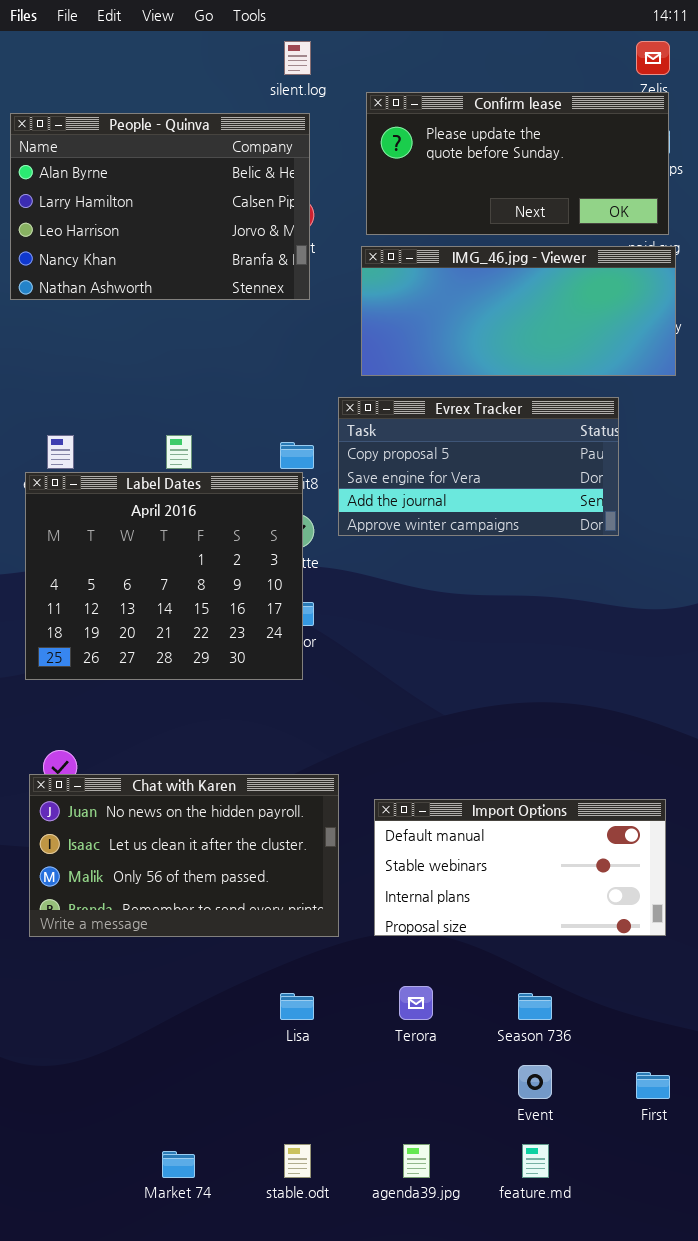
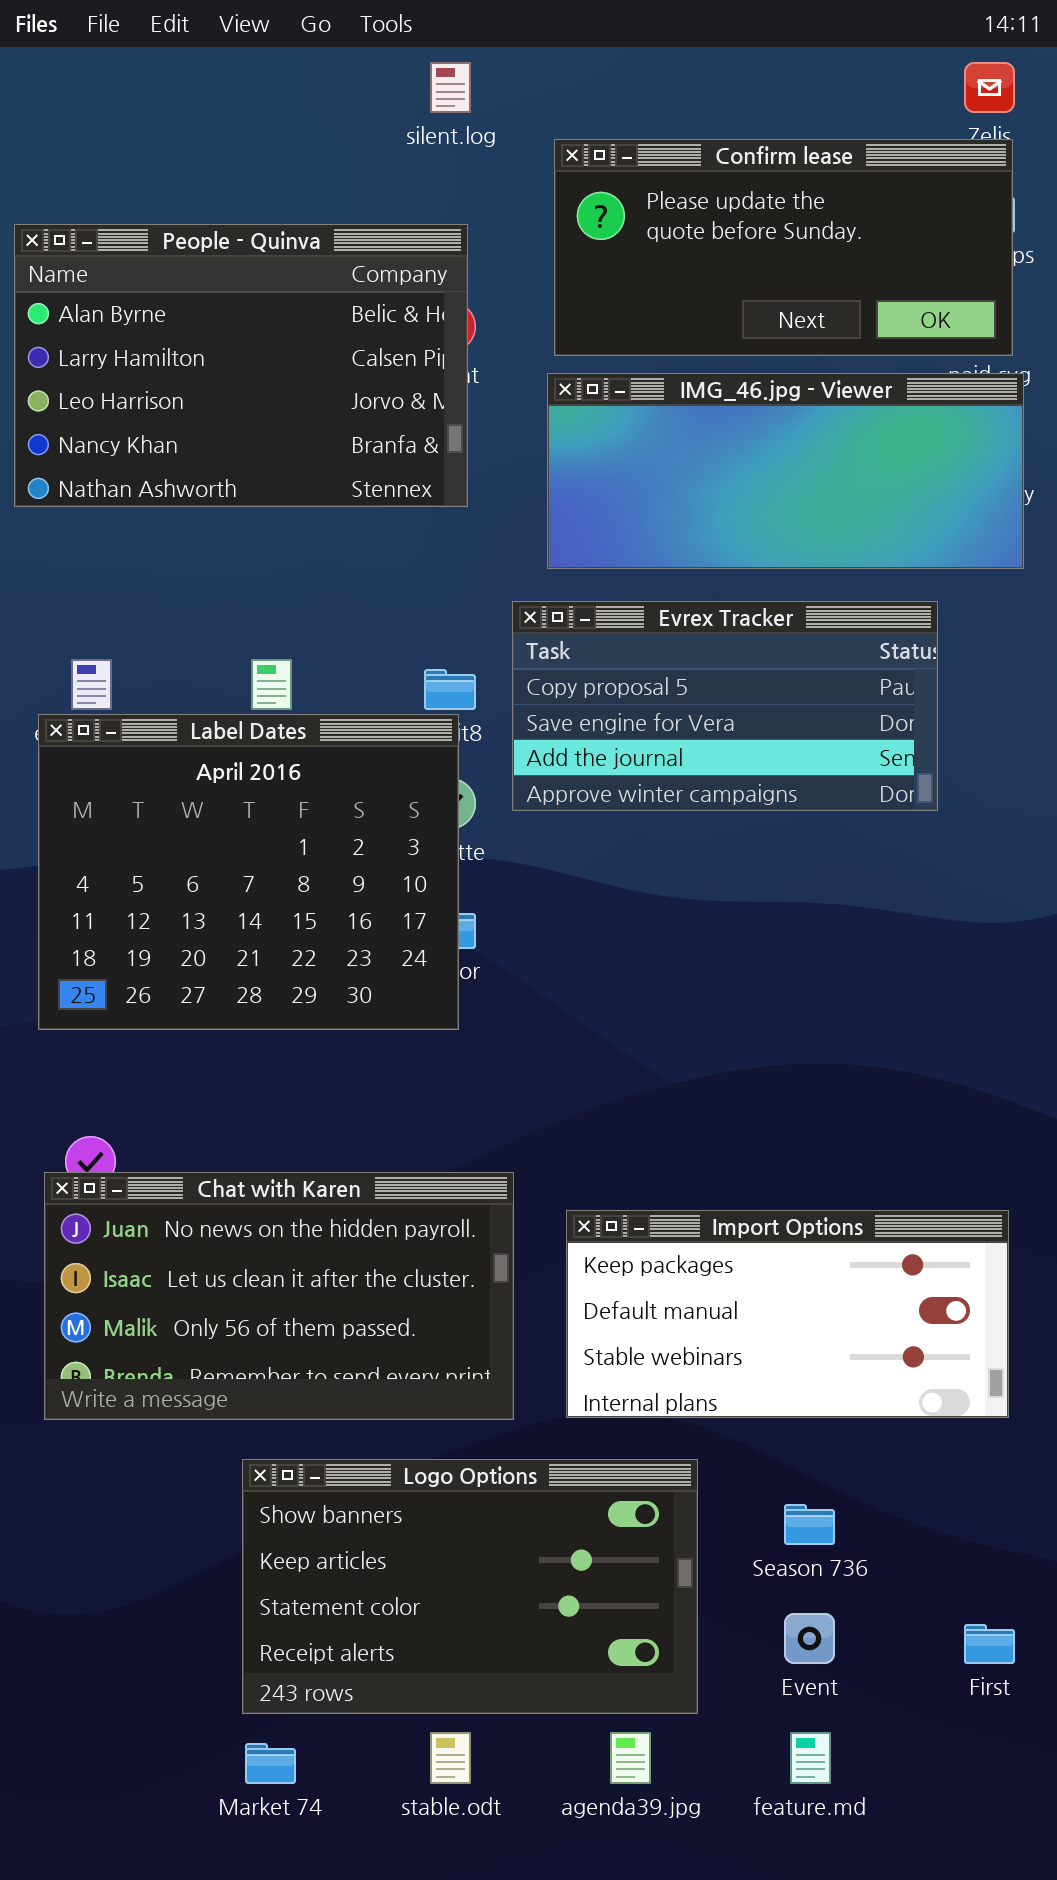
People - Quinva: [10,113,310,300] -> [14,224,468,507], moved
Import Options: [374,799,666,936] -> [566,1210,1009,1418], scrolled up 1 row
Logo Options: none -> [242,1459,698,1714], opened

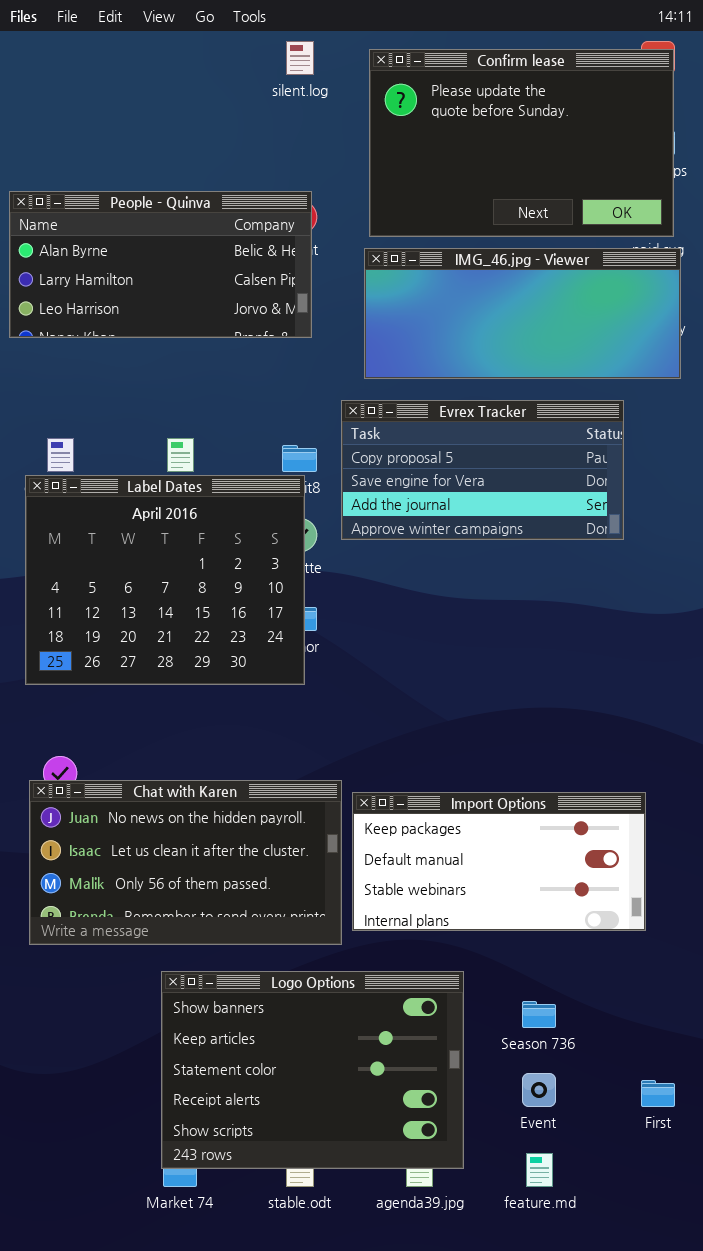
Confirm lease: [554,139,1013,356] -> [369,49,674,237], resized
People - Quinva: [14,224,468,507] -> [9,191,312,338], resized
Import Options: [566,1210,1009,1418] -> [352,792,646,931], moved
Logo Options: [242,1459,698,1714] -> [161,971,464,1169], resized

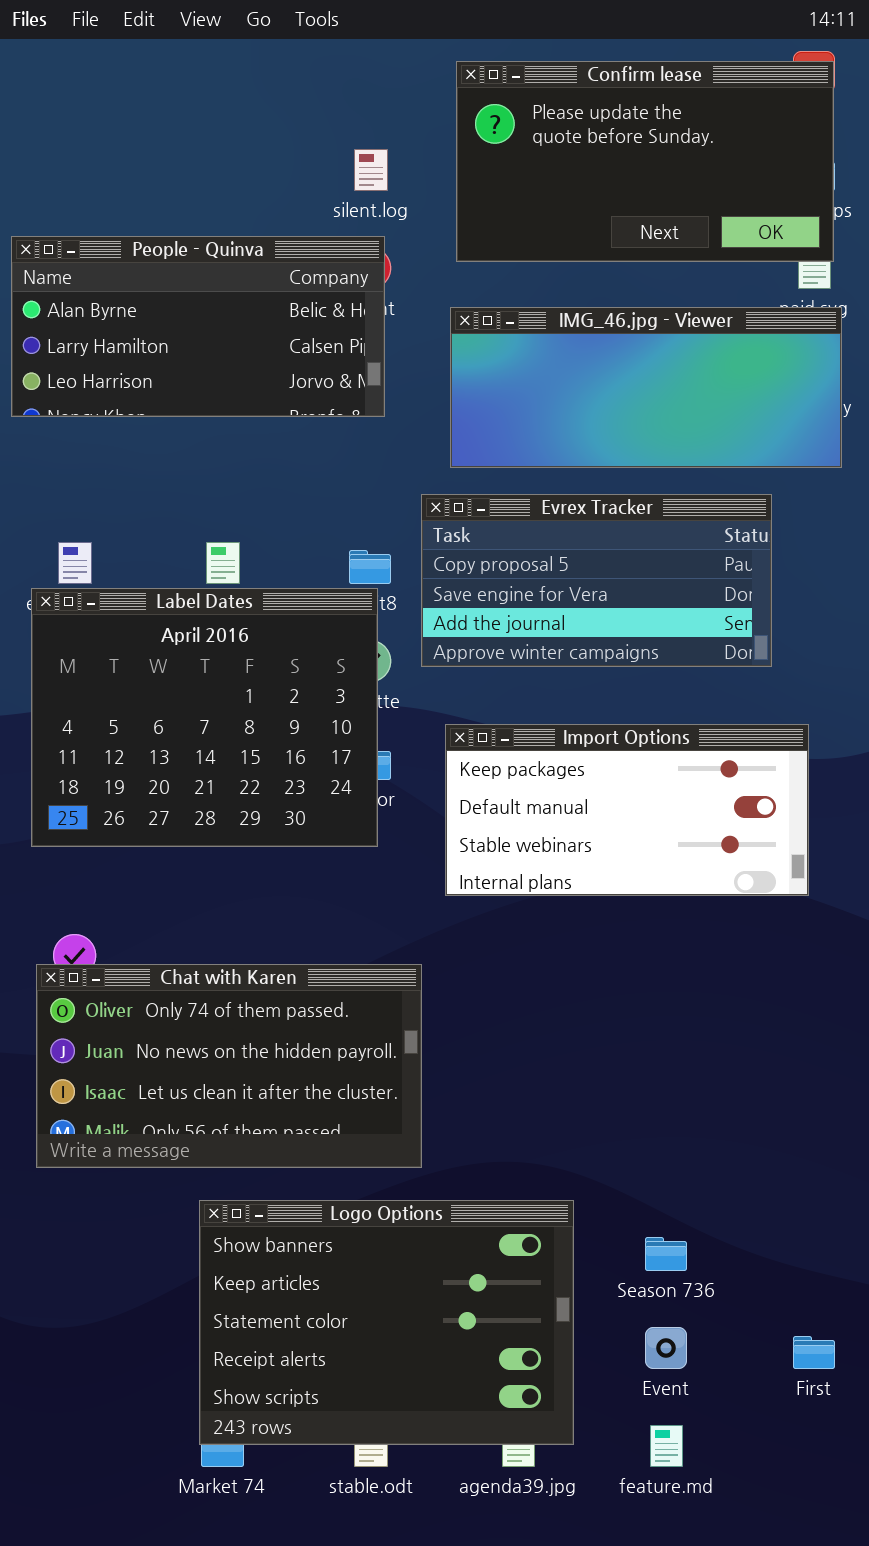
silent.log: [286,41,314,75] -> [354,149,388,191], moved
Confirm lease: [369,49,674,237] -> [456,61,834,262], resized
Chat with Karen: [29,780,342,945] -> [36,964,422,1168], scrolled up 1 row
Import Options: [352,792,646,931] -> [445,724,809,896], moved

